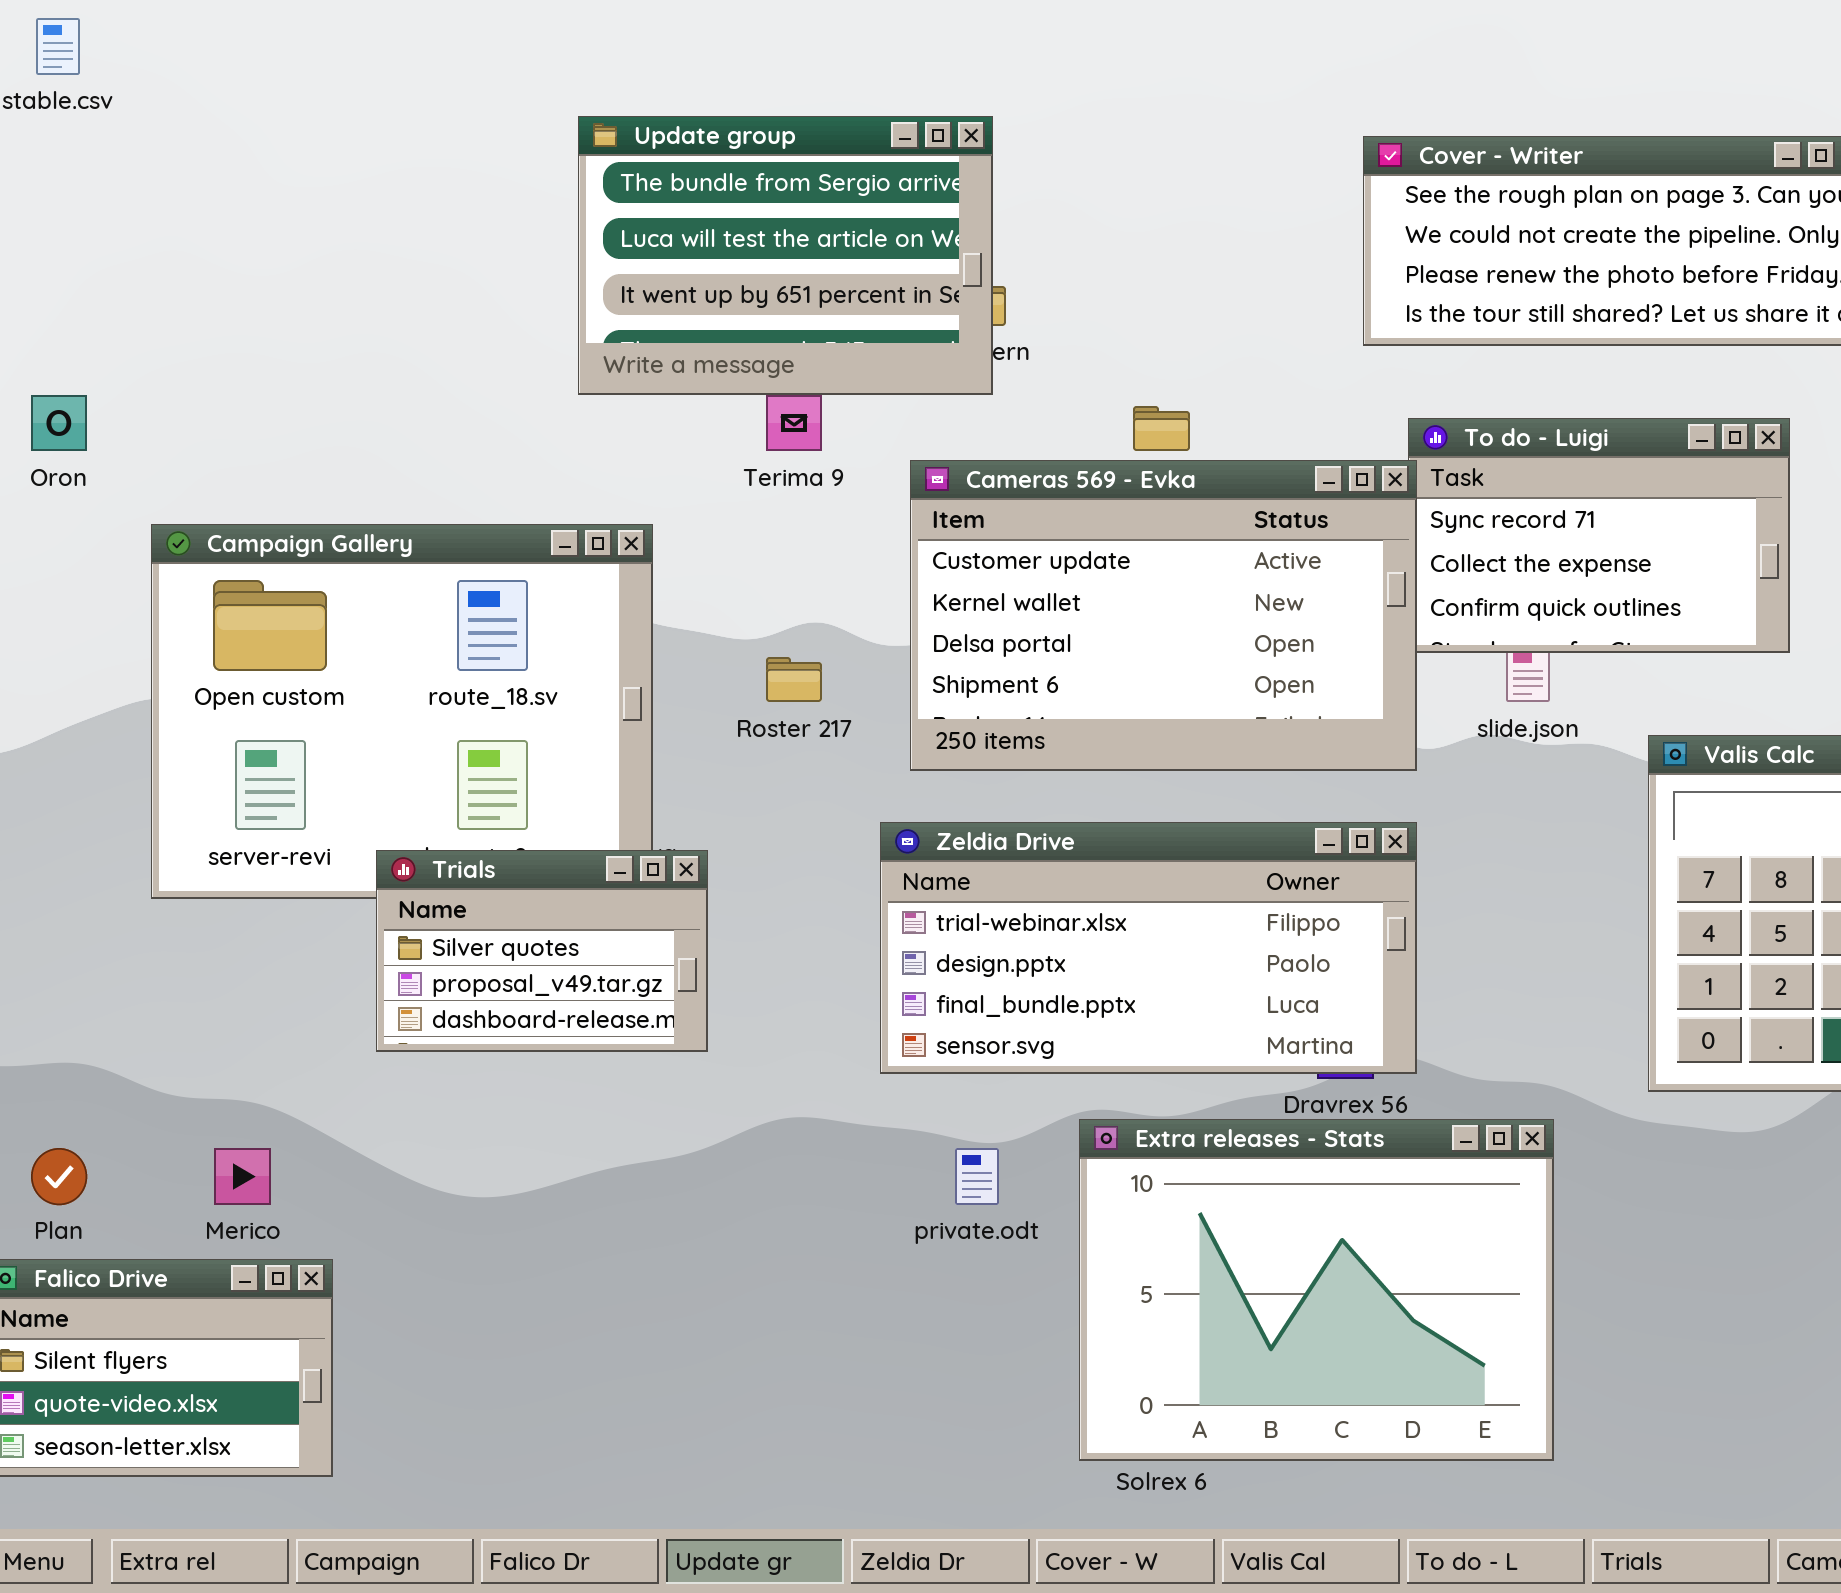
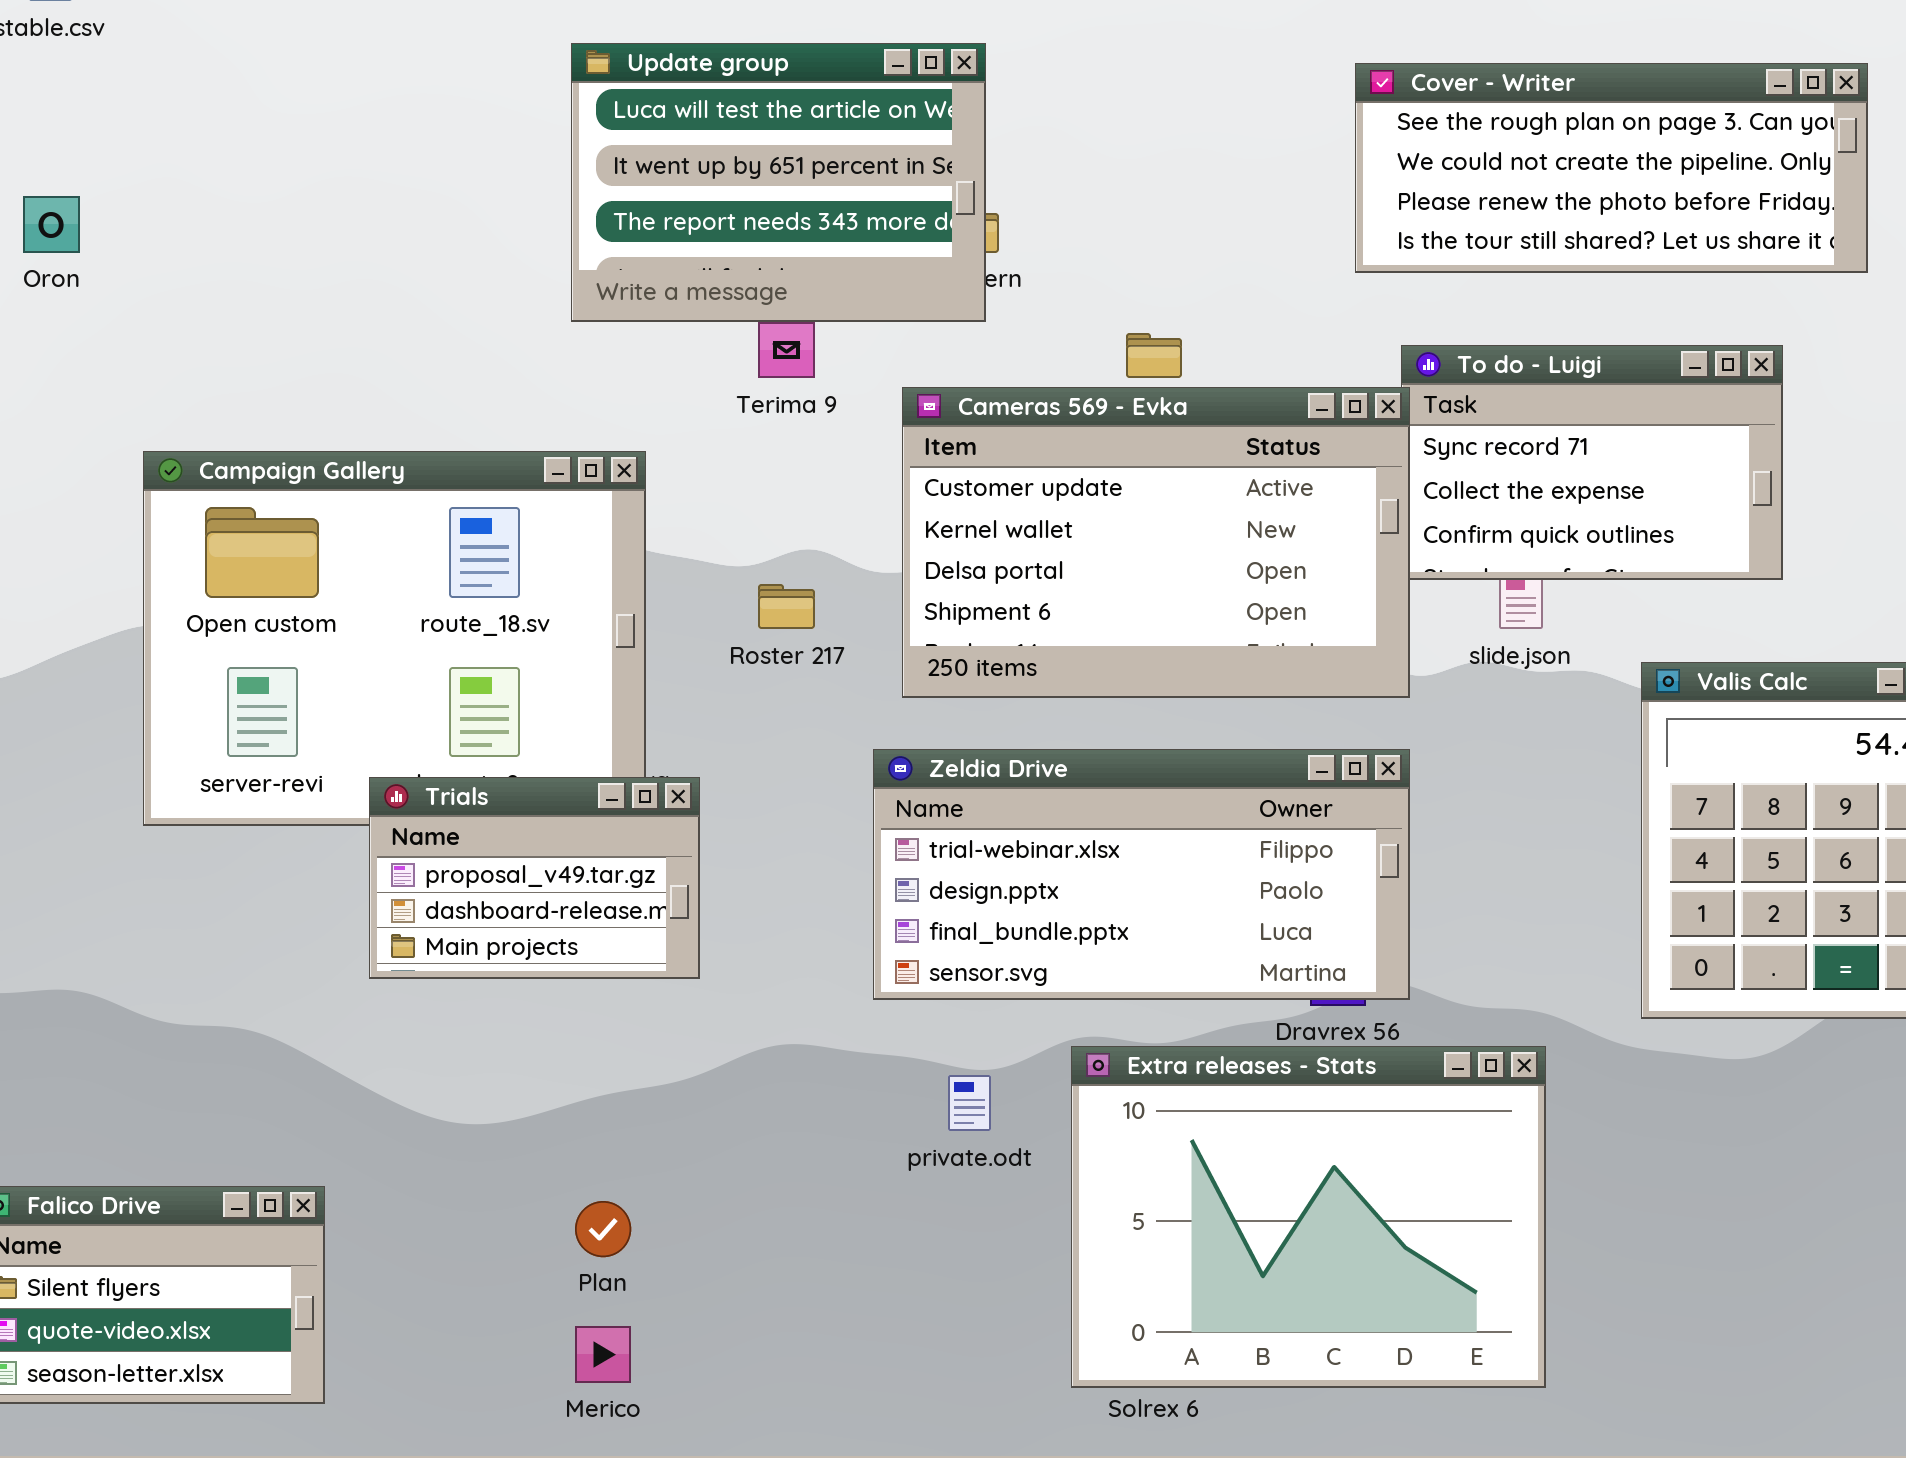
Update group: [578,116,993,395] -> [571,43,986,322], scrolled down 1 row
Oron: [31,395,87,451] -> [23,196,80,253], moved
Trials: [376,850,708,1052] -> [369,777,700,979], scrolled down 1 row
Plan: [31,1148,87,1205] -> [575,1201,631,1257], moved
Merico: [214,1148,271,1205] -> [575,1326,631,1383], moved

